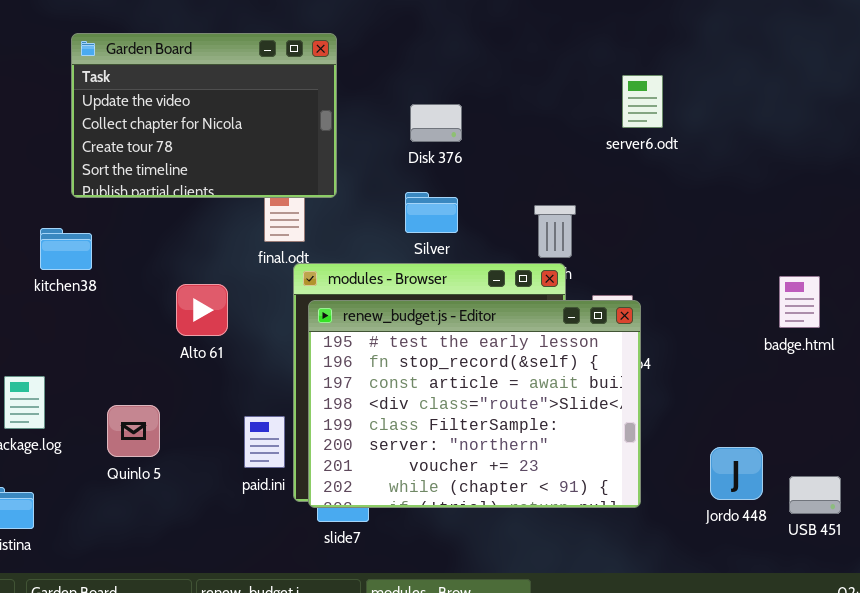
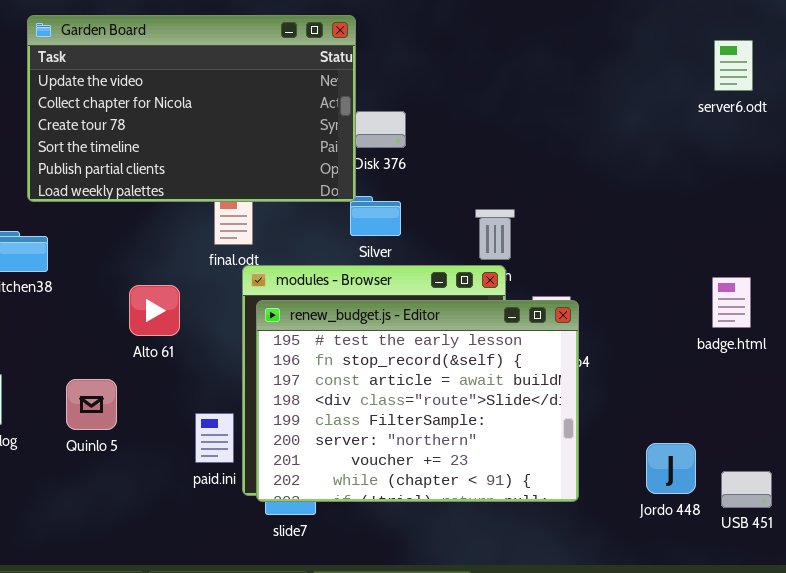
Garden Board: [71,33,337,198] -> [27,15,356,202], resized
server6.odt: [622,75,663,128] -> [714,40,753,91], moved
Quinlo 5: [107,405,160,457] -> [66,379,117,430], moved

